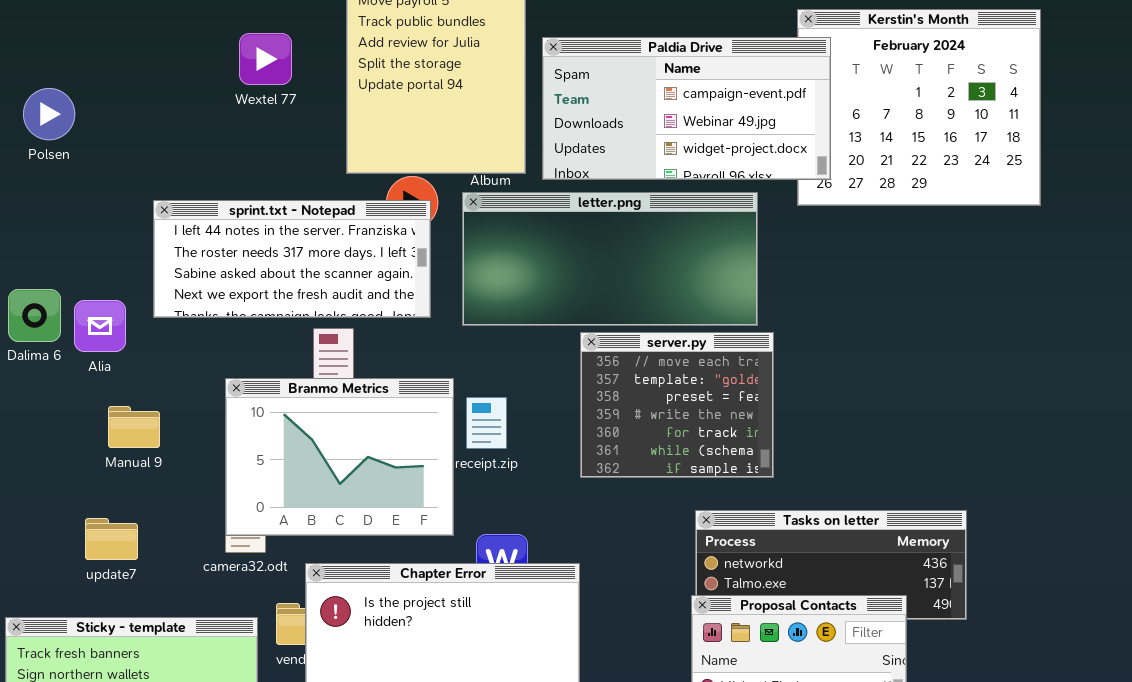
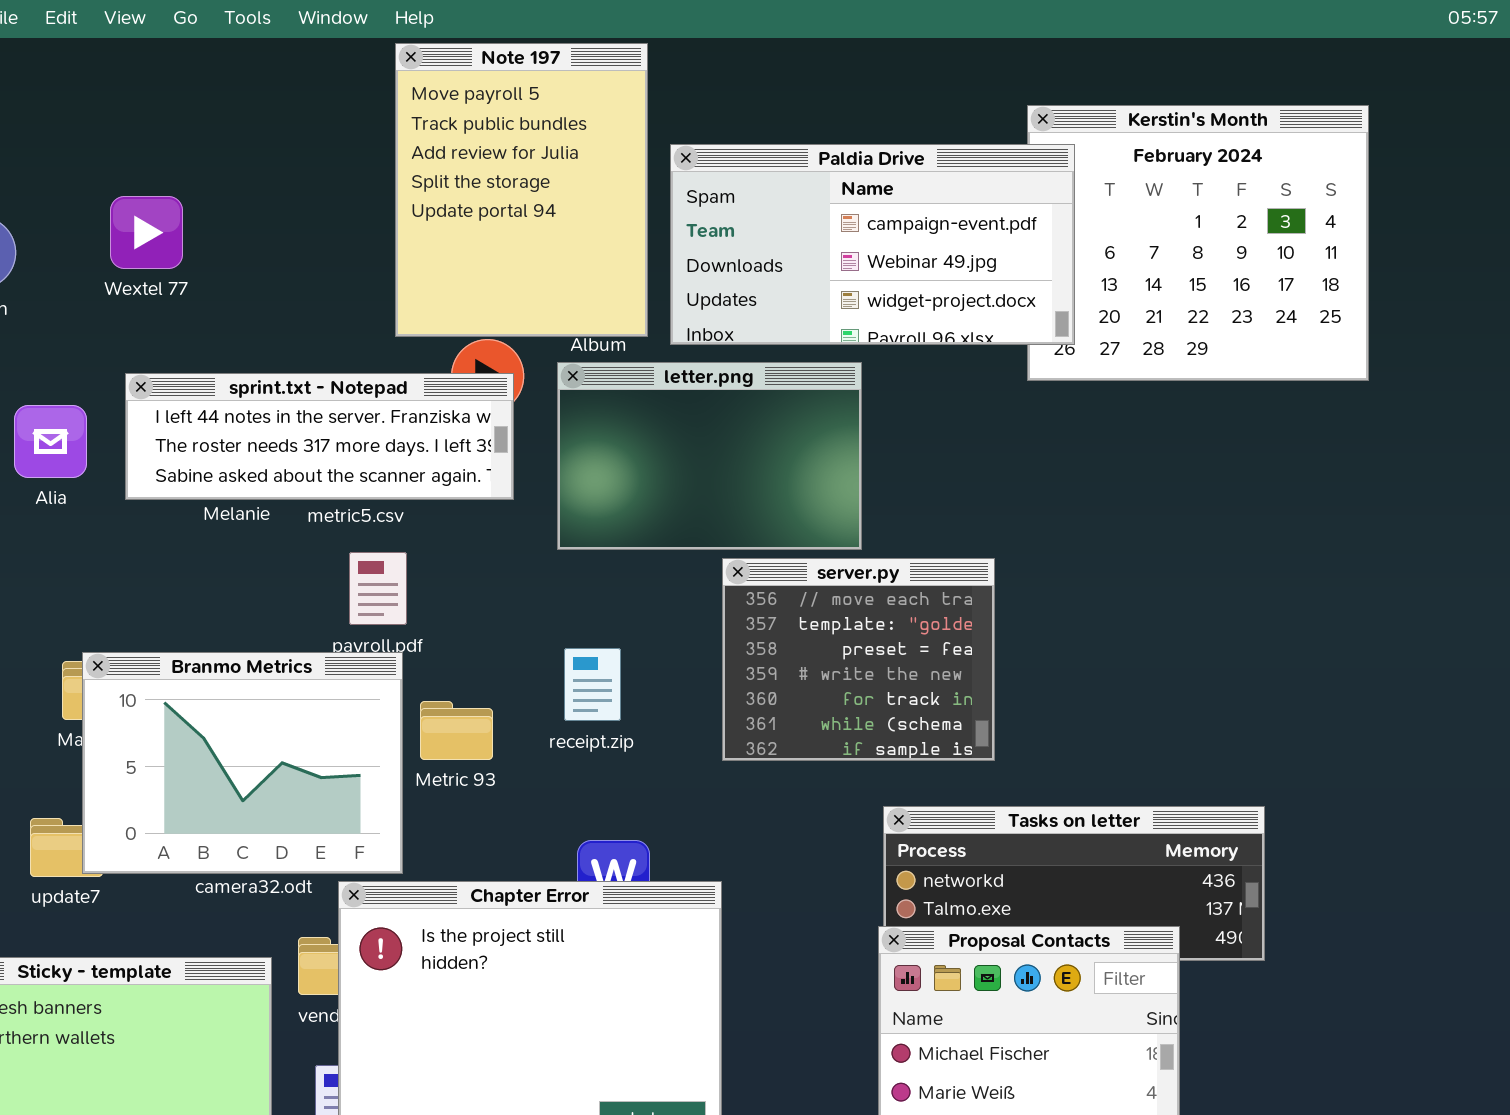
Wextel 77: [239,33,292,85] -> [110,196,183,269], moved
letter.png: [462,192,758,326] -> [557,362,862,550], resized
sprint.txt - Notepad: [153,200,431,318] -> [125,373,514,500], resized
Alia: [74,300,126,352] -> [14,405,87,478], moved
Branmo Metrics: [225,378,454,536] -> [82,652,403,874], moved

